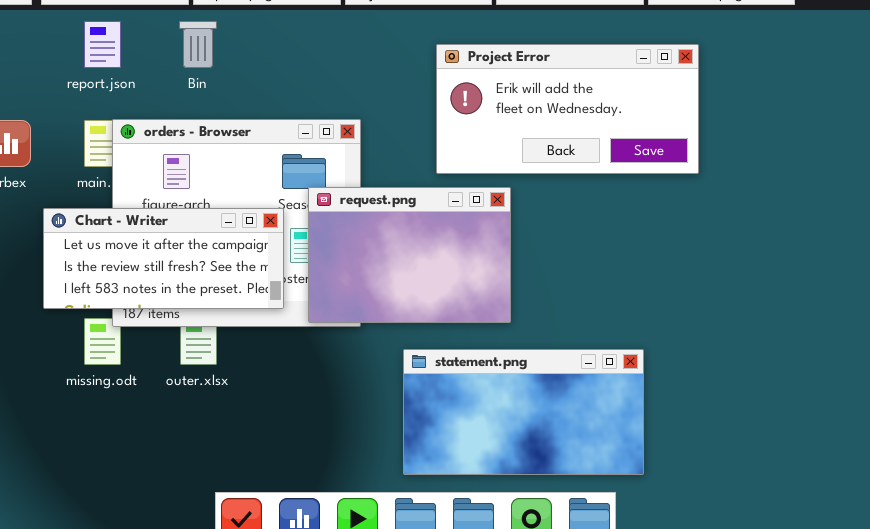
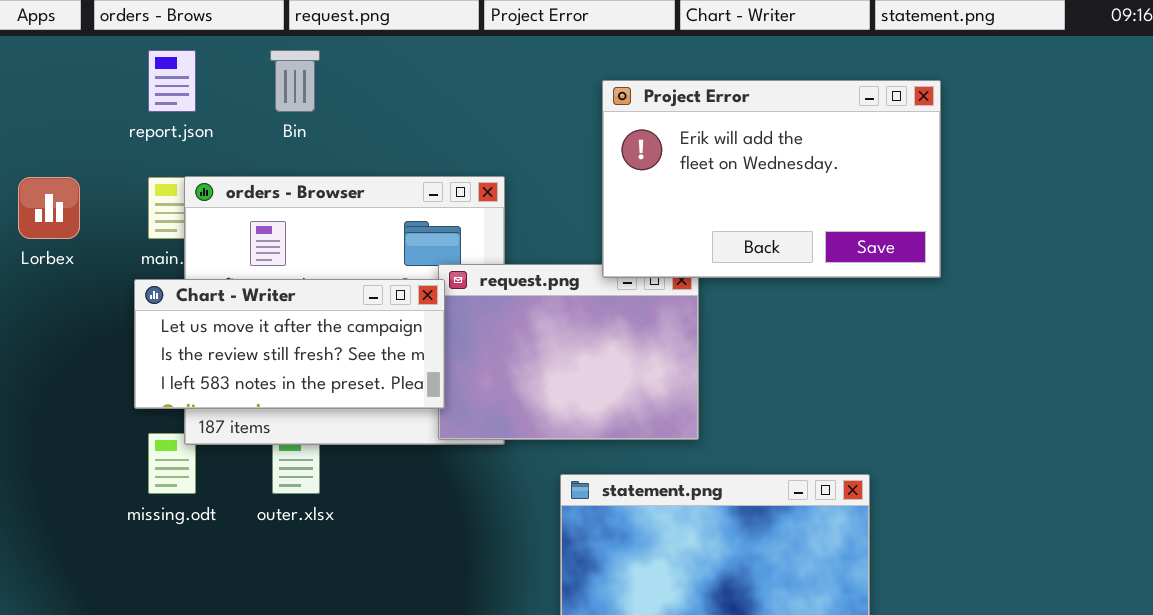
Project Error: [436,44,699,174] -> [602,80,941,278], resized
Chart - Writer: [43,208,284,309] -> [134,279,445,409], moved

